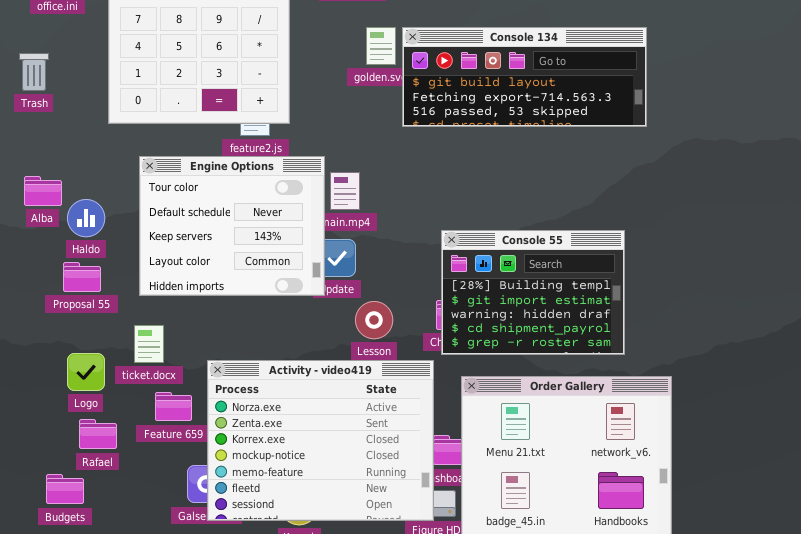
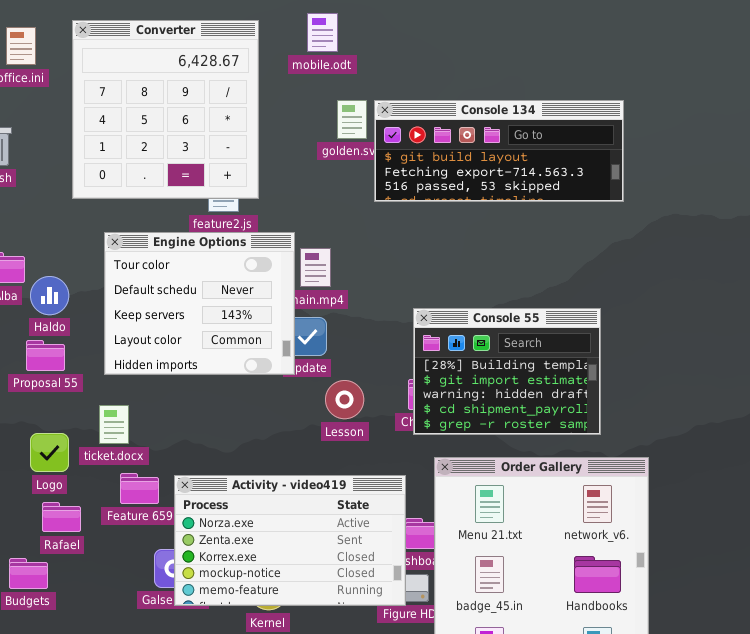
Activity - video419: [207,360,434,521] -> [174,475,406,606], resized

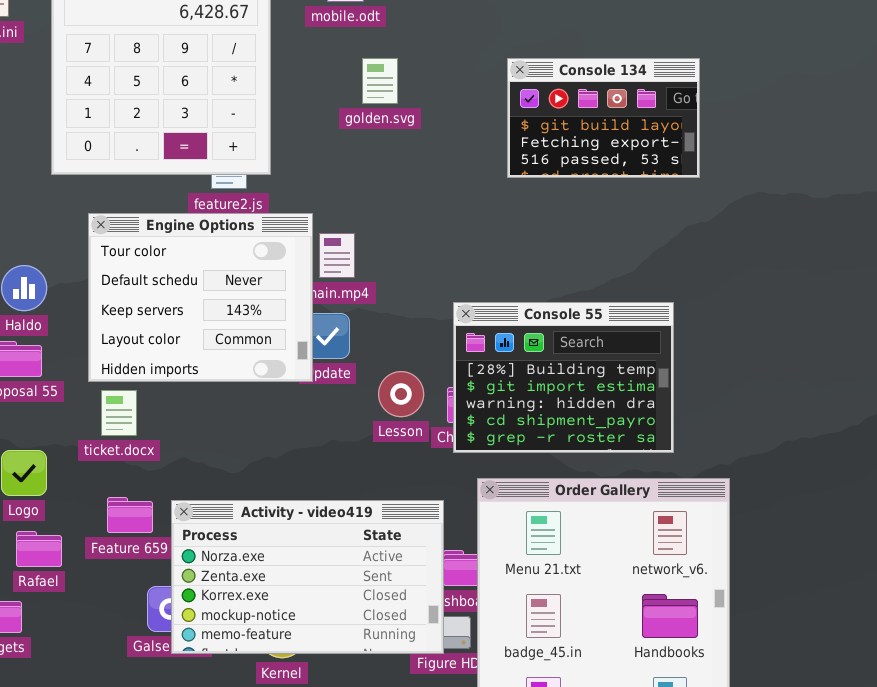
Console 134: [374,100,624,202] -> [507,58,700,178], resized
Lesson: [325,380,364,419] -> [378,371,424,417], moved
ticket.docx: [99,405,129,444] -> [101,390,137,436], moved

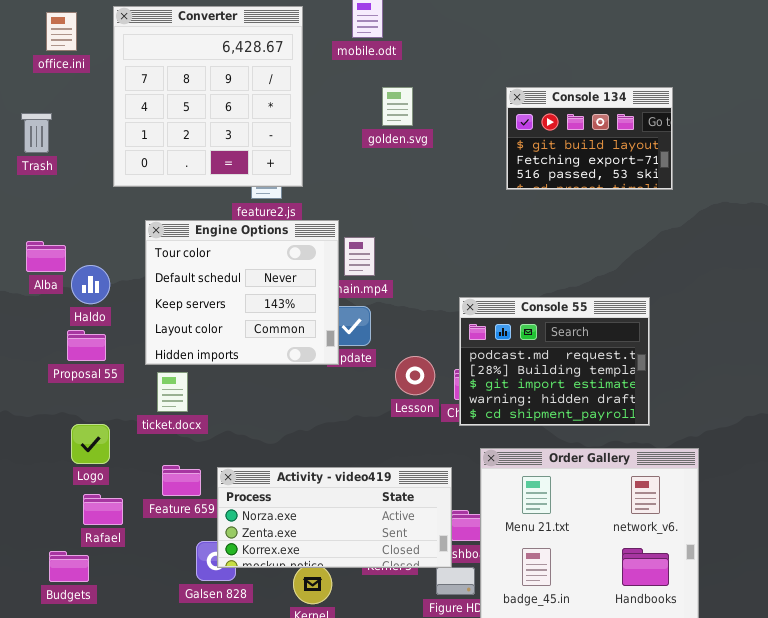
Console 55: [453,302,674,453] -> [459,297,650,426], scrolled up 1 row
Activity - video419: [171,500,444,654] -> [217,467,452,568], resized

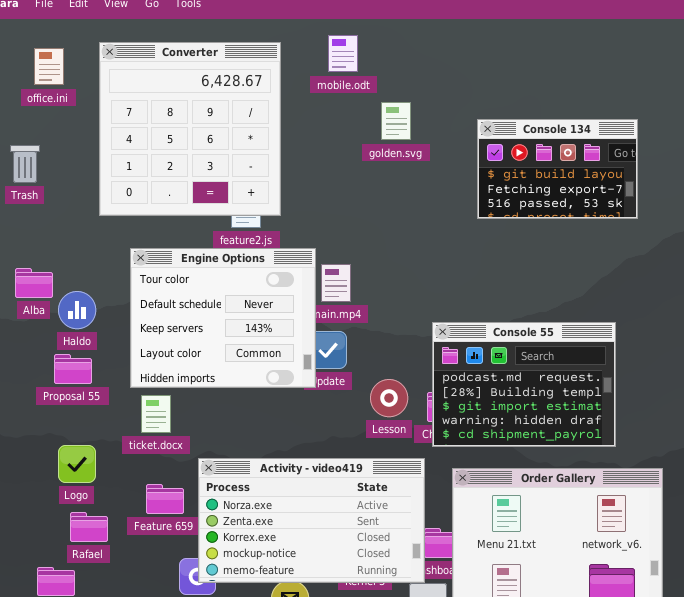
golden.svg: [382,87,413,126] -> [381,102,411,140], moved
Activity - video419: [217,467,452,568] -> [198,458,425,583], resized

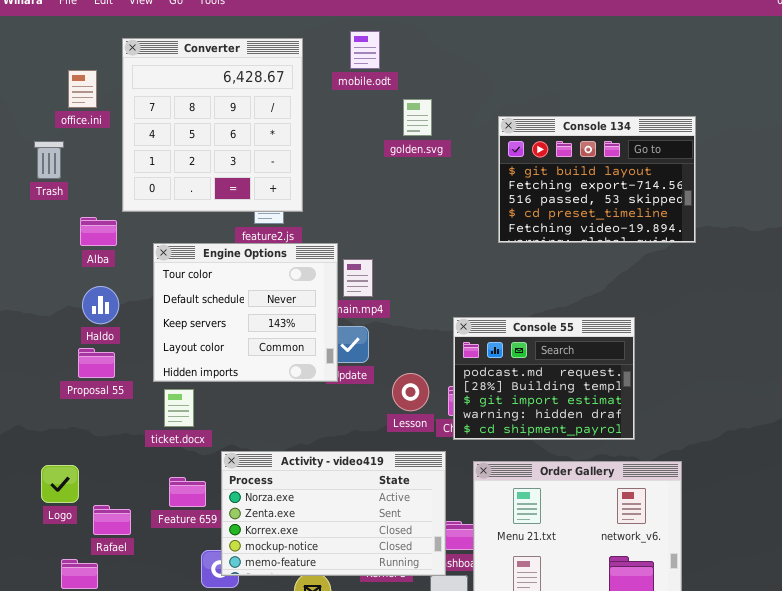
office.ini: [34,48,64,85] -> [68,70,97,108], moved
Console 134: [477,119,638,219] -> [498,116,696,243], resized
Alba: [15,268,53,298] -> [80,217,117,246], moved
Logo: [58,445,96,483] -> [41,465,79,503], moved

